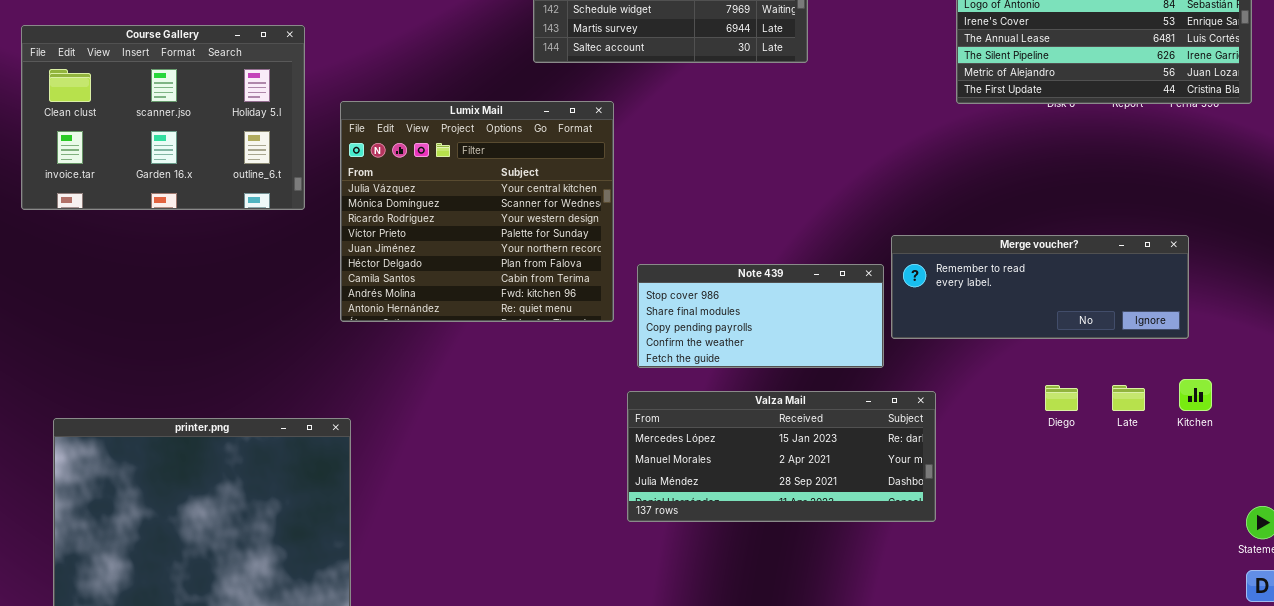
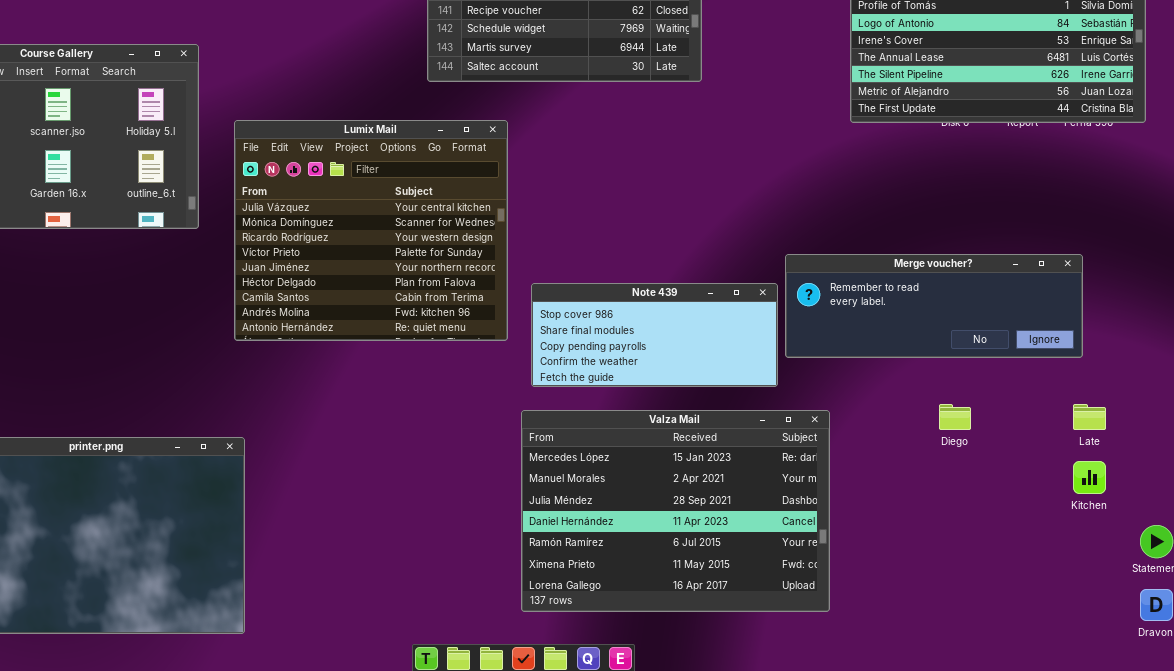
Kitchen: [1179,379,1212,411] -> [1073,461,1106,494], moved
Late: [1112,385,1145,411] -> [1073,404,1106,430], moved
Valza Mail: [627,391,936,522] -> [521,410,830,612], resized

